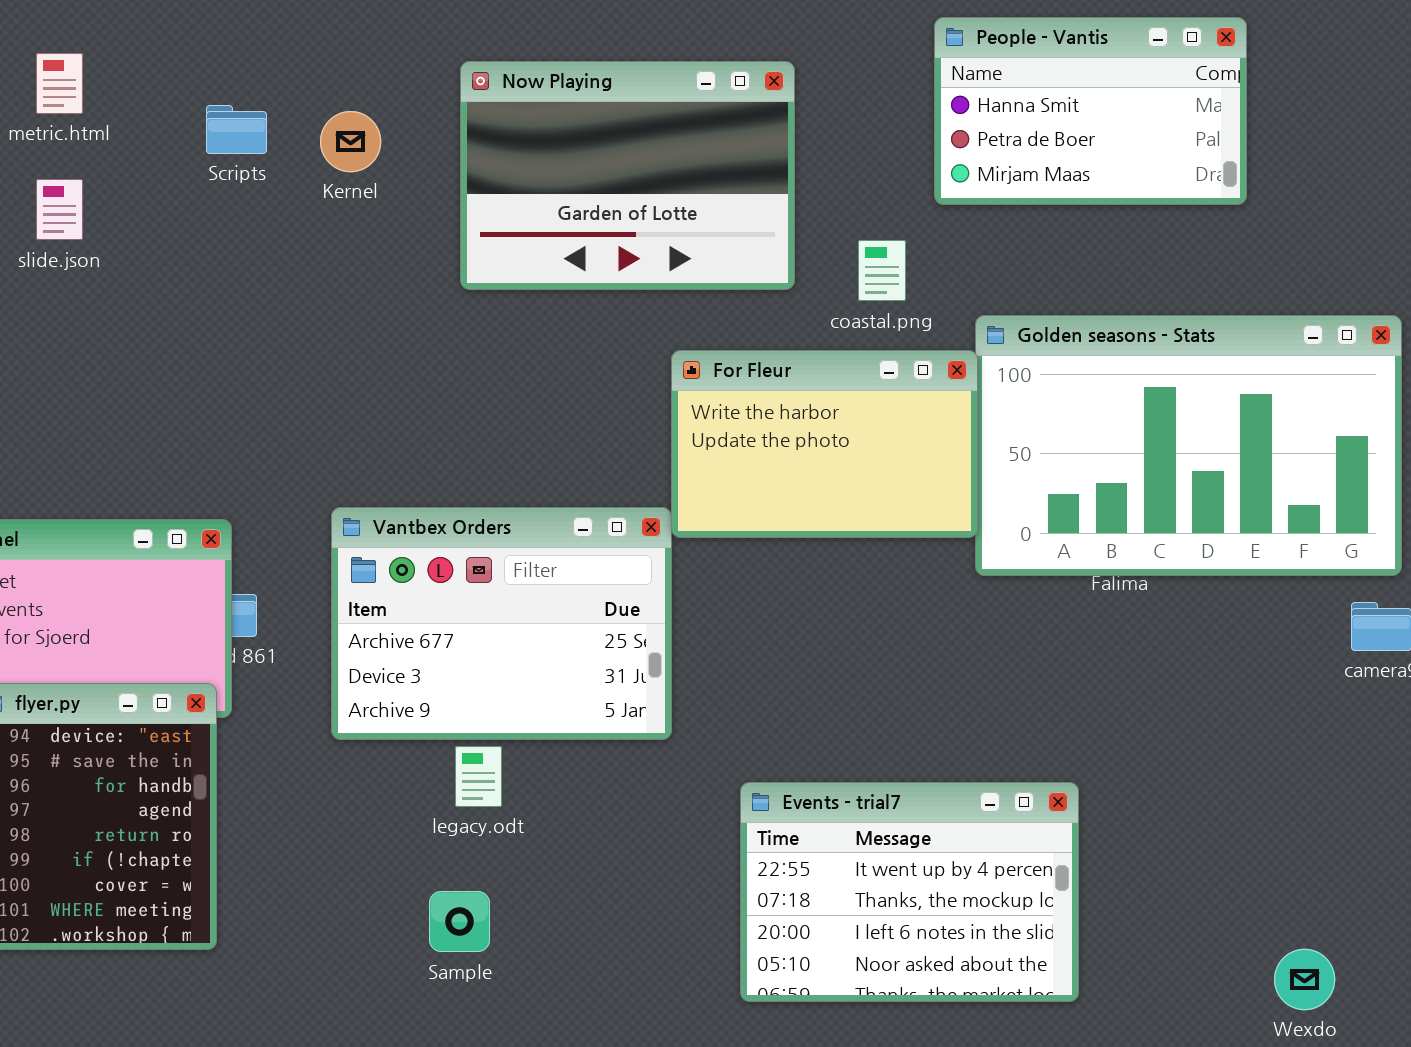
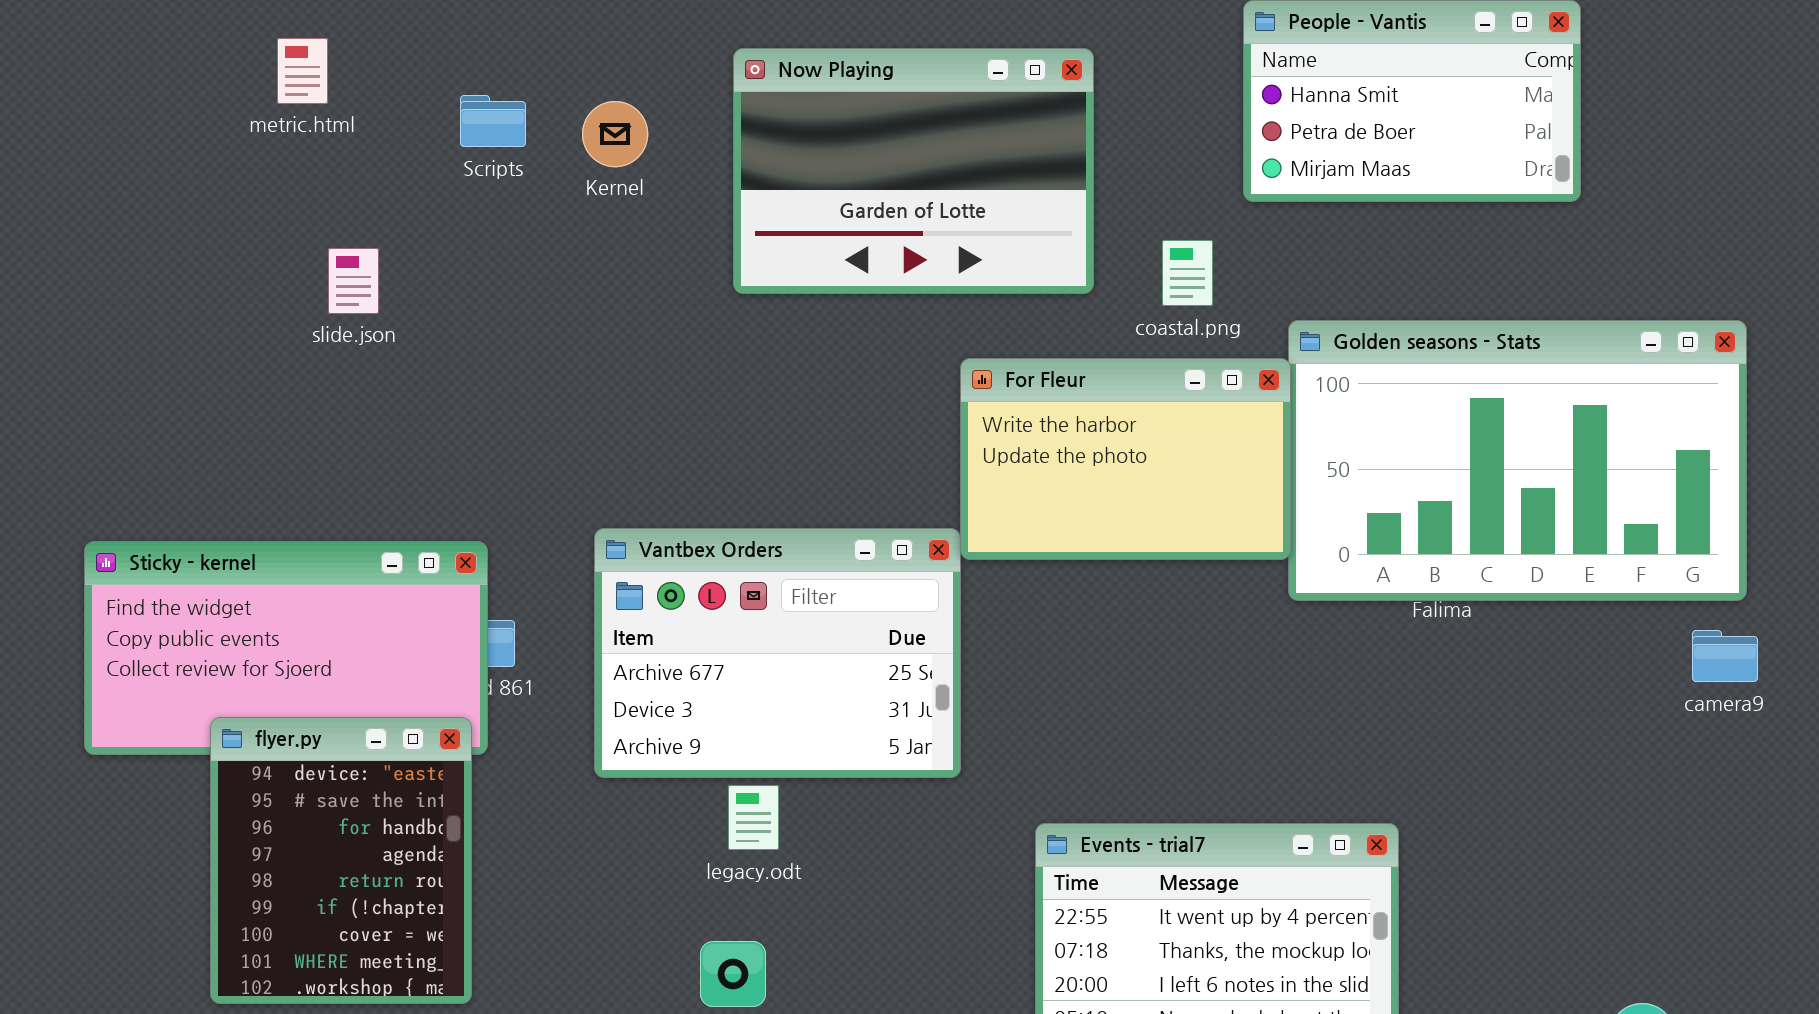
slide.json: [36,179,83,240] -> [328,248,379,314], moved

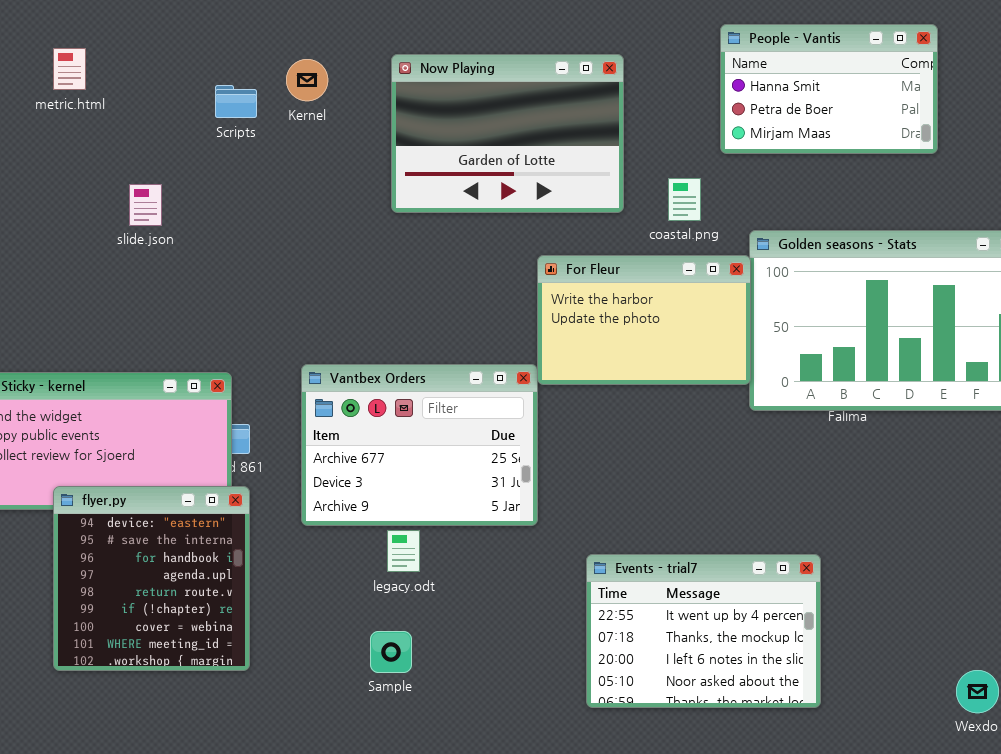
metric.html: [277,38,328,104] -> [53,48,86,90], moved
Kernel: [582,101,648,167] -> [286,59,328,101], moved
flyer.py: [210,717,472,1004] -> [53,486,250,671], resized

